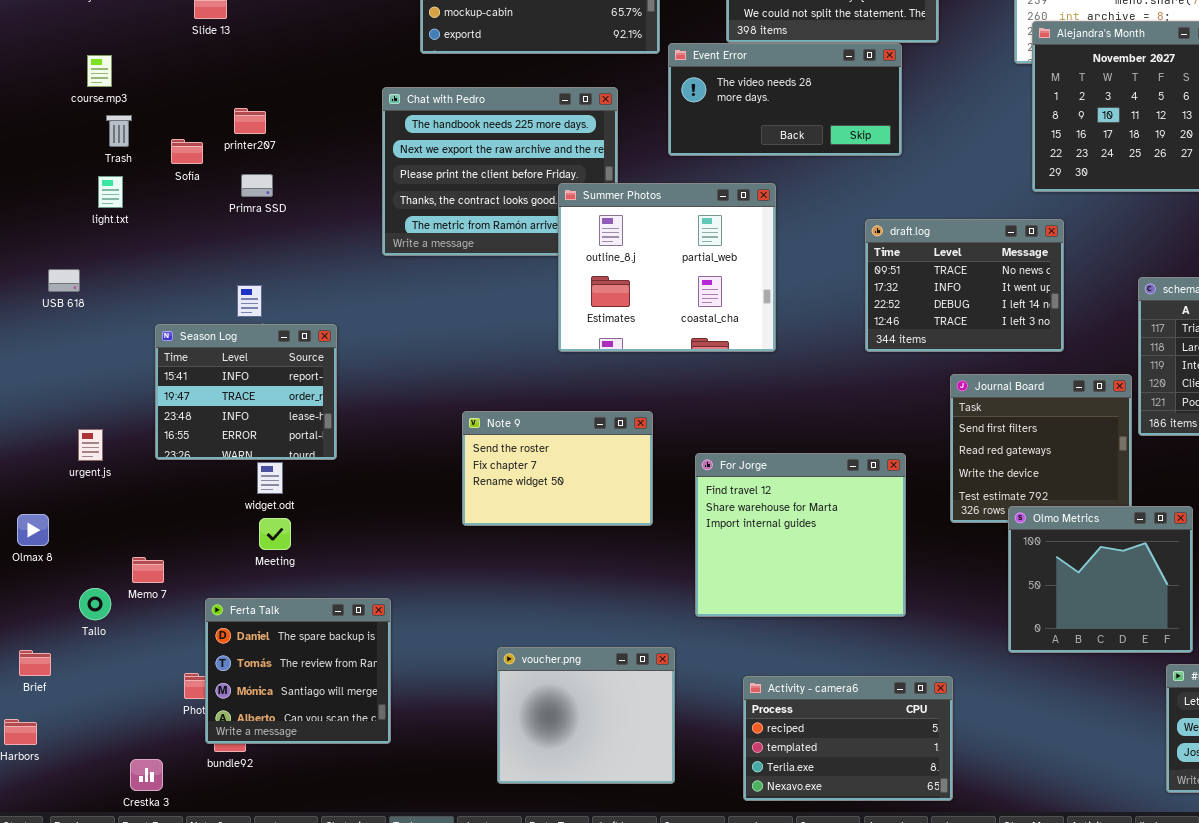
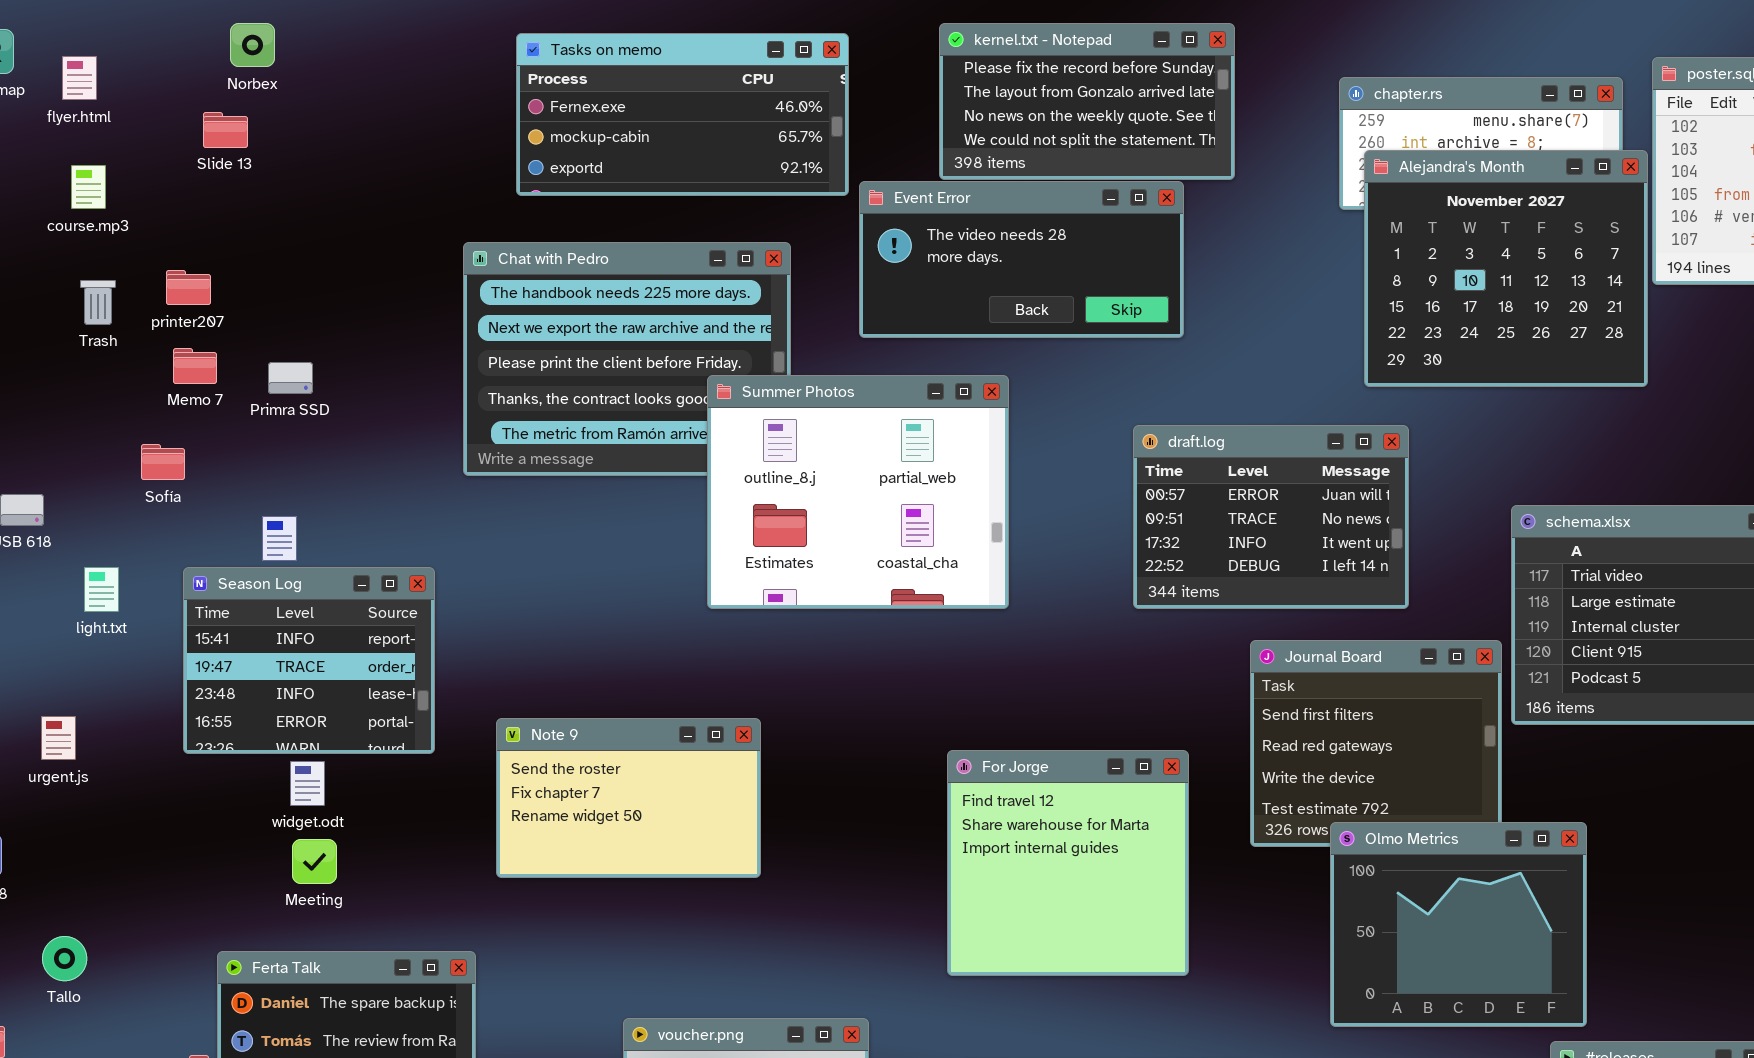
course.mp3: [87,55,112,87] -> [71,165,106,209], moved
printer207: [234,108,266,134] -> [166,270,211,305], moved
Sofía: [171,139,203,164] -> [141,444,185,480], moved
light.txt: [98,176,123,208] -> [84,567,119,612], moved
draft.log: [865,219,1064,352] -> [1133,425,1409,609], scrolled up 1 row
Season Log: [155,324,337,460] -> [183,567,435,754], moved
Note 9: [462,411,653,526] -> [496,718,761,878], moved
For Jorge: [695,453,906,617] -> [947,750,1189,976], resized
Memo 7: [132,557,164,583] -> [173,348,217,384], moved

